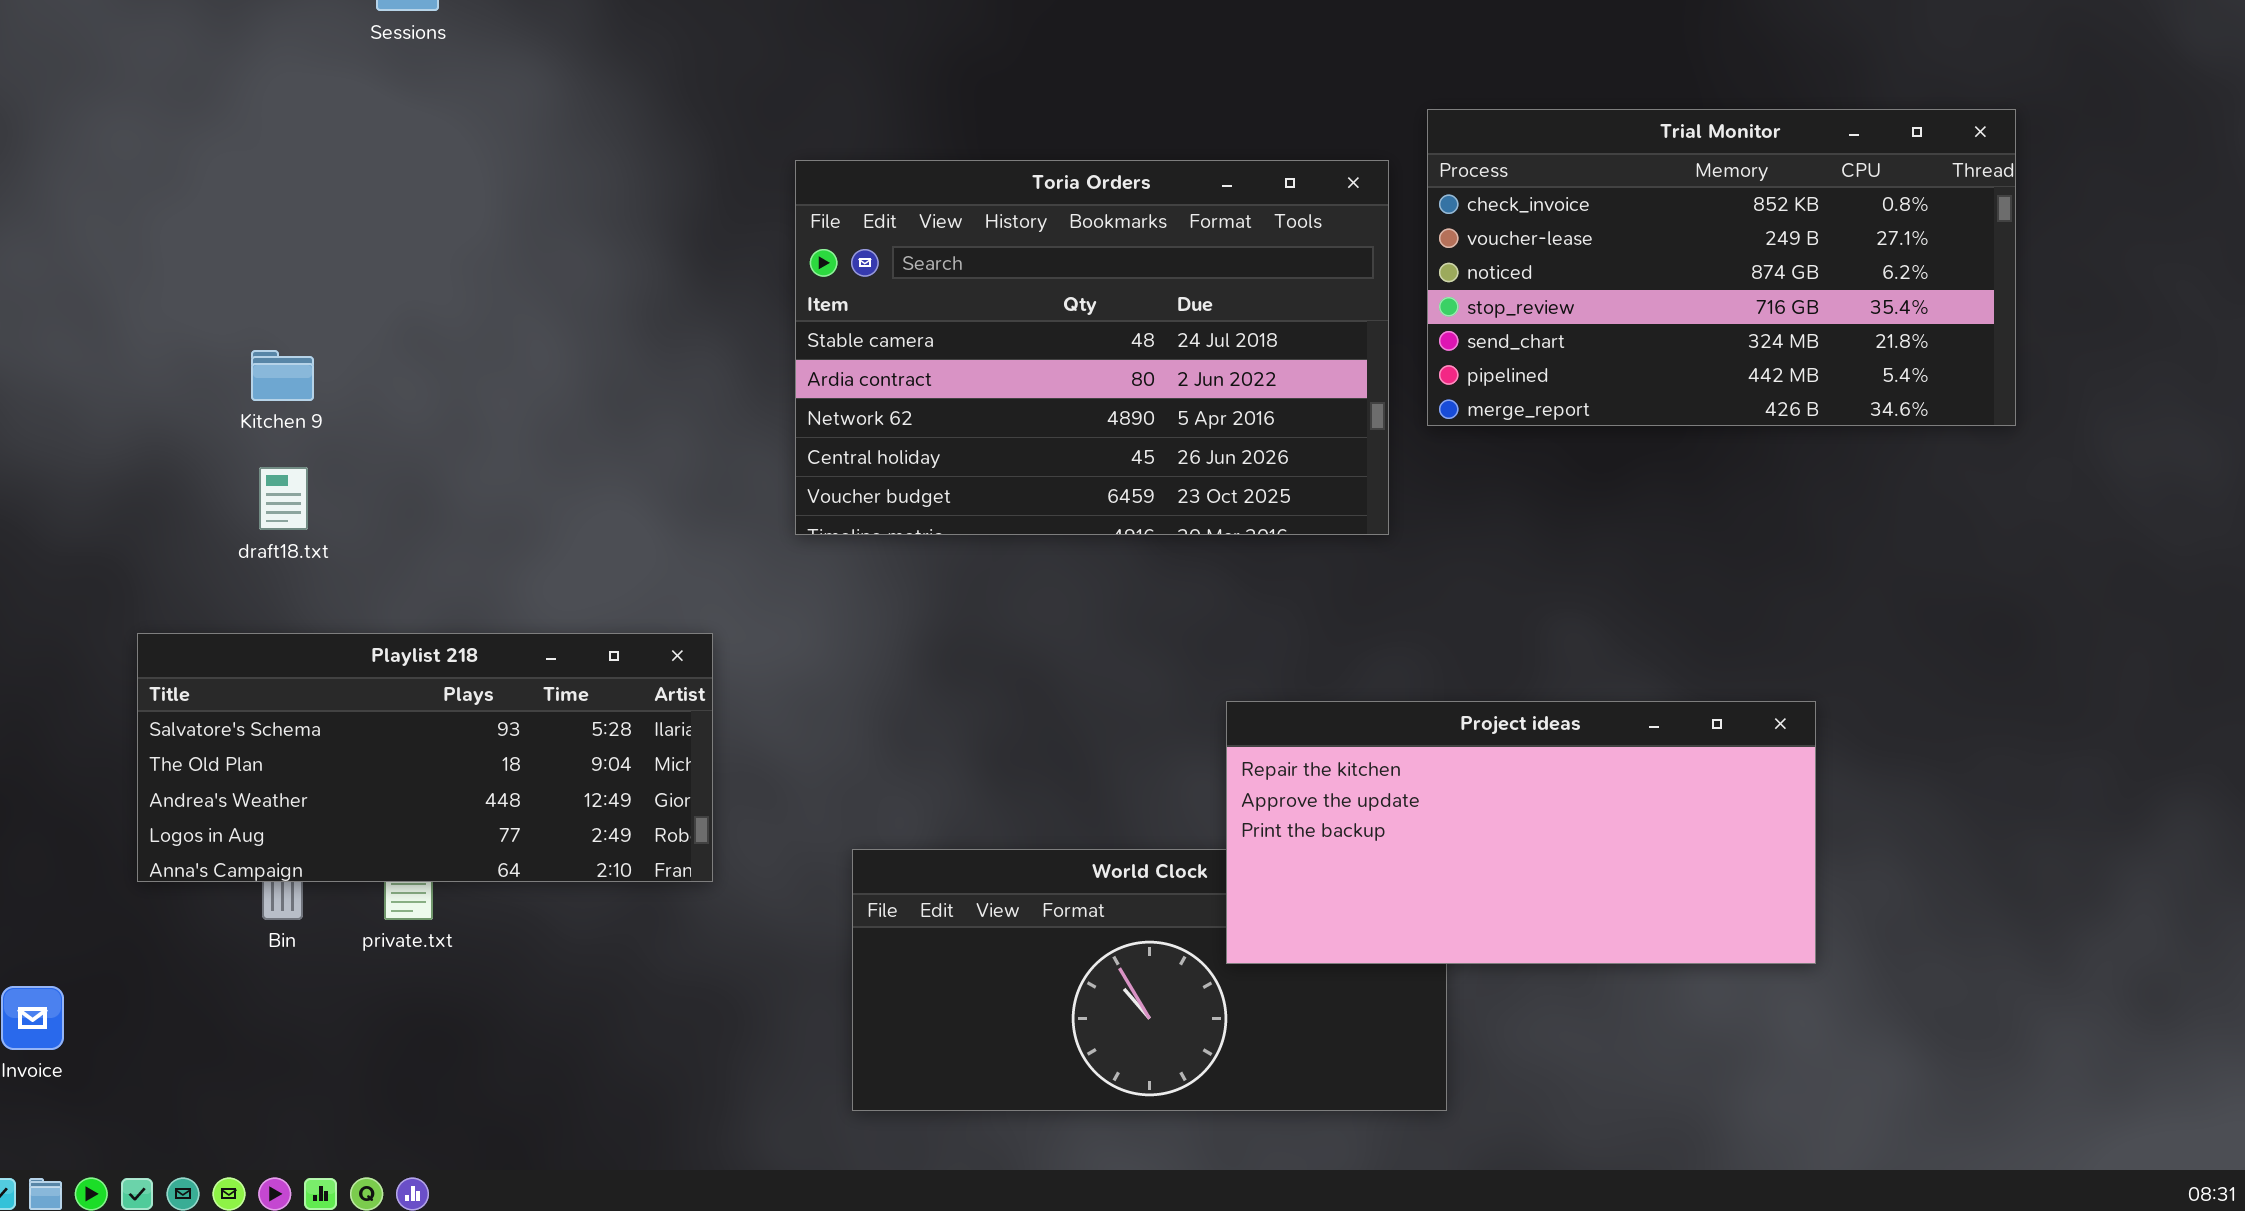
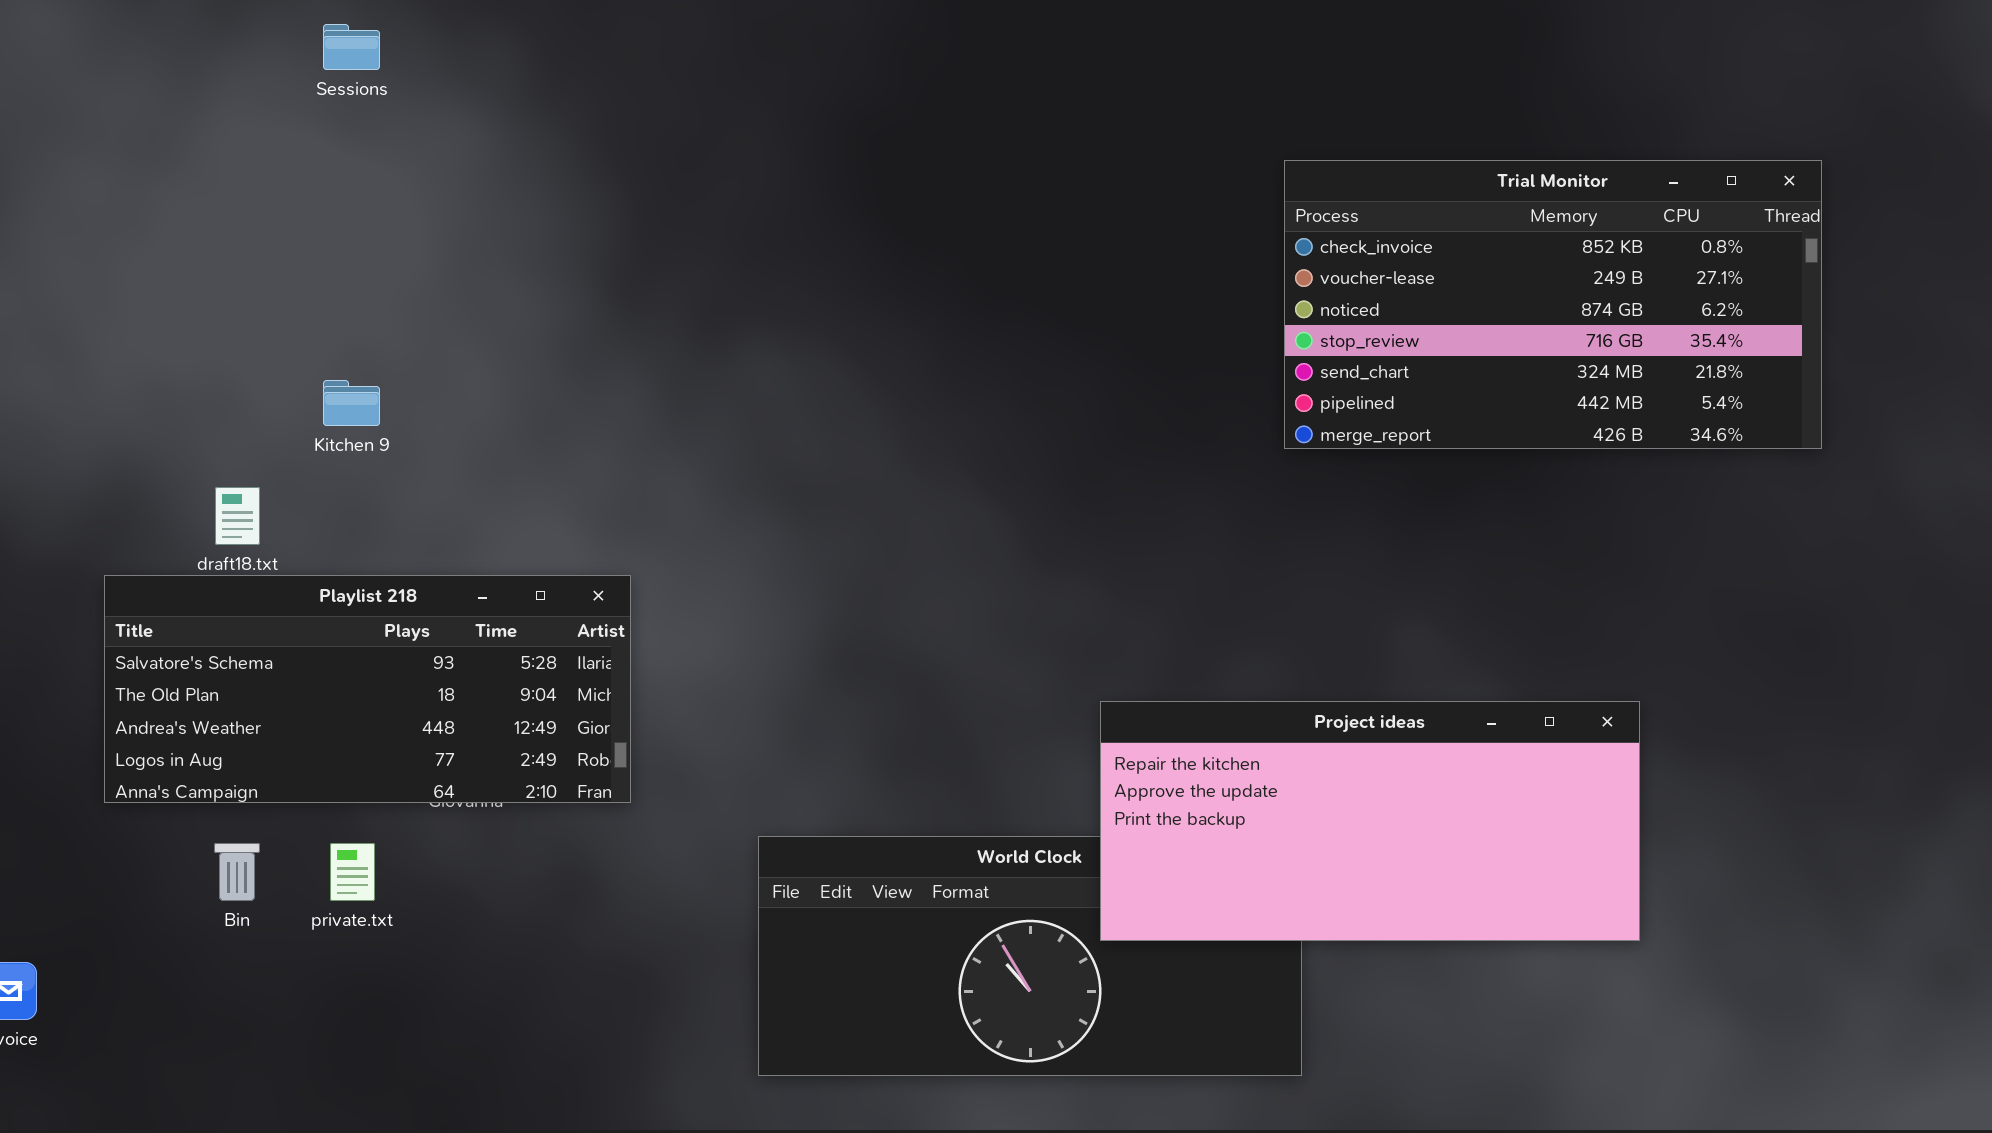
Toria Orders: [795,160,1389,535] -> none, closed
Kitchen 9: [251,350,314,401] -> [323,380,380,426], moved
Playlist 218: [137,633,713,882] -> [104,575,631,803], moved

